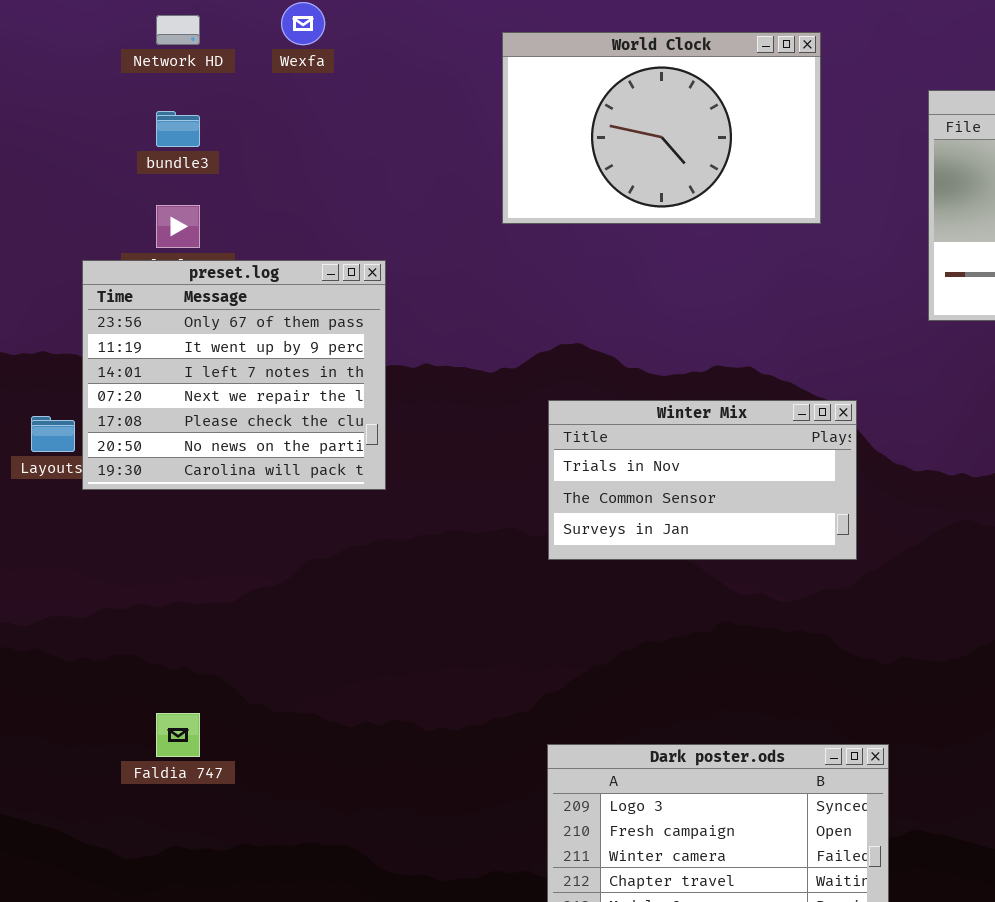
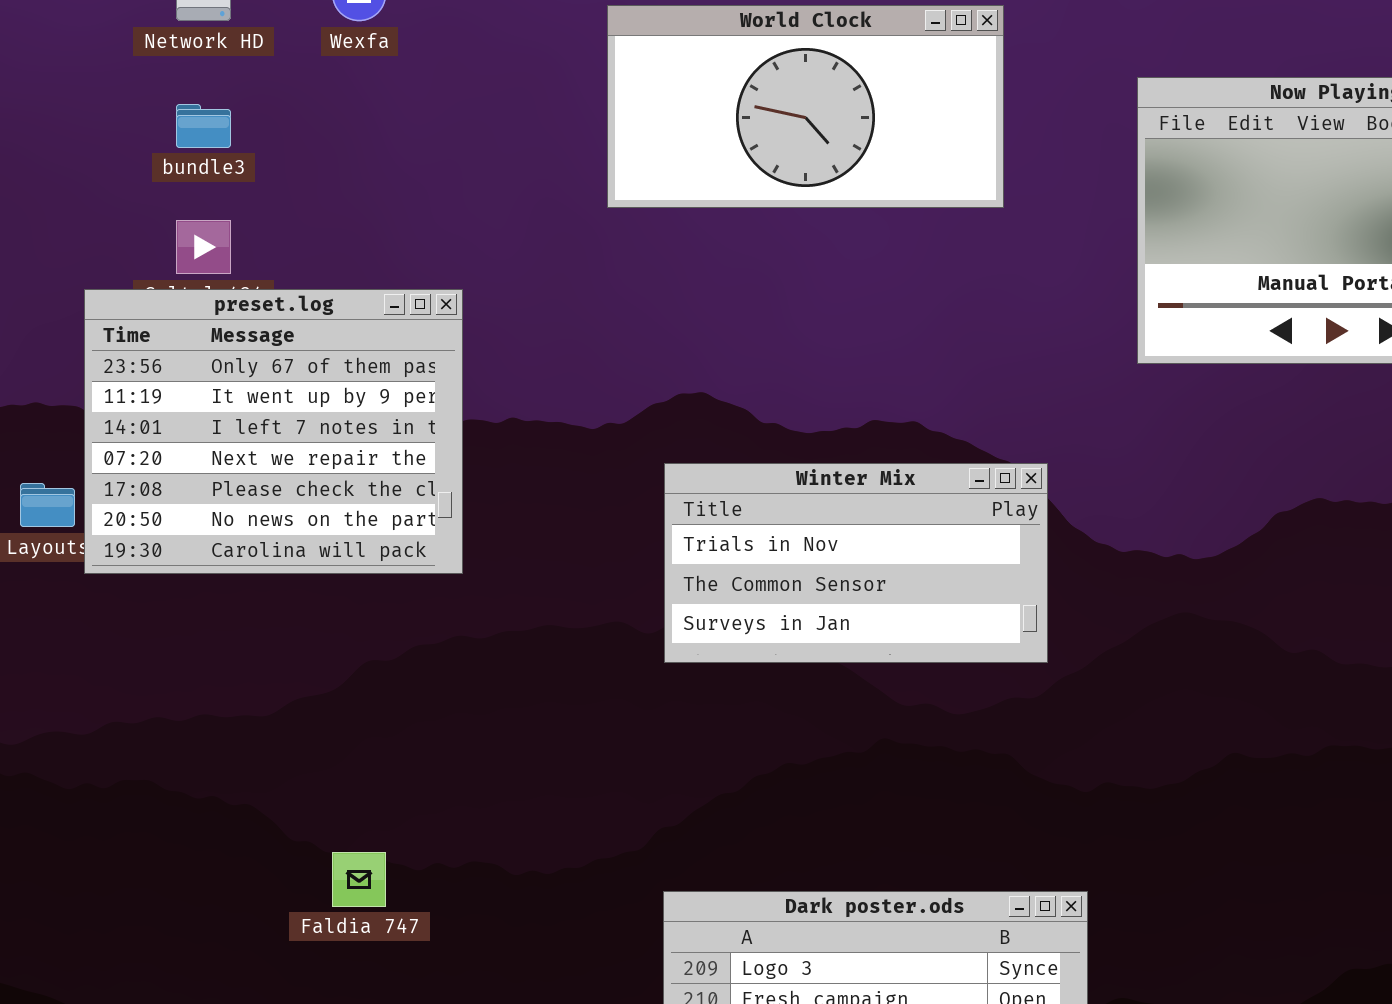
World Clock: [502,32,821,224] -> [607,5,1004,208], resized
Faldia 747: [156,713,200,757] -> [332,852,386,907], moved

